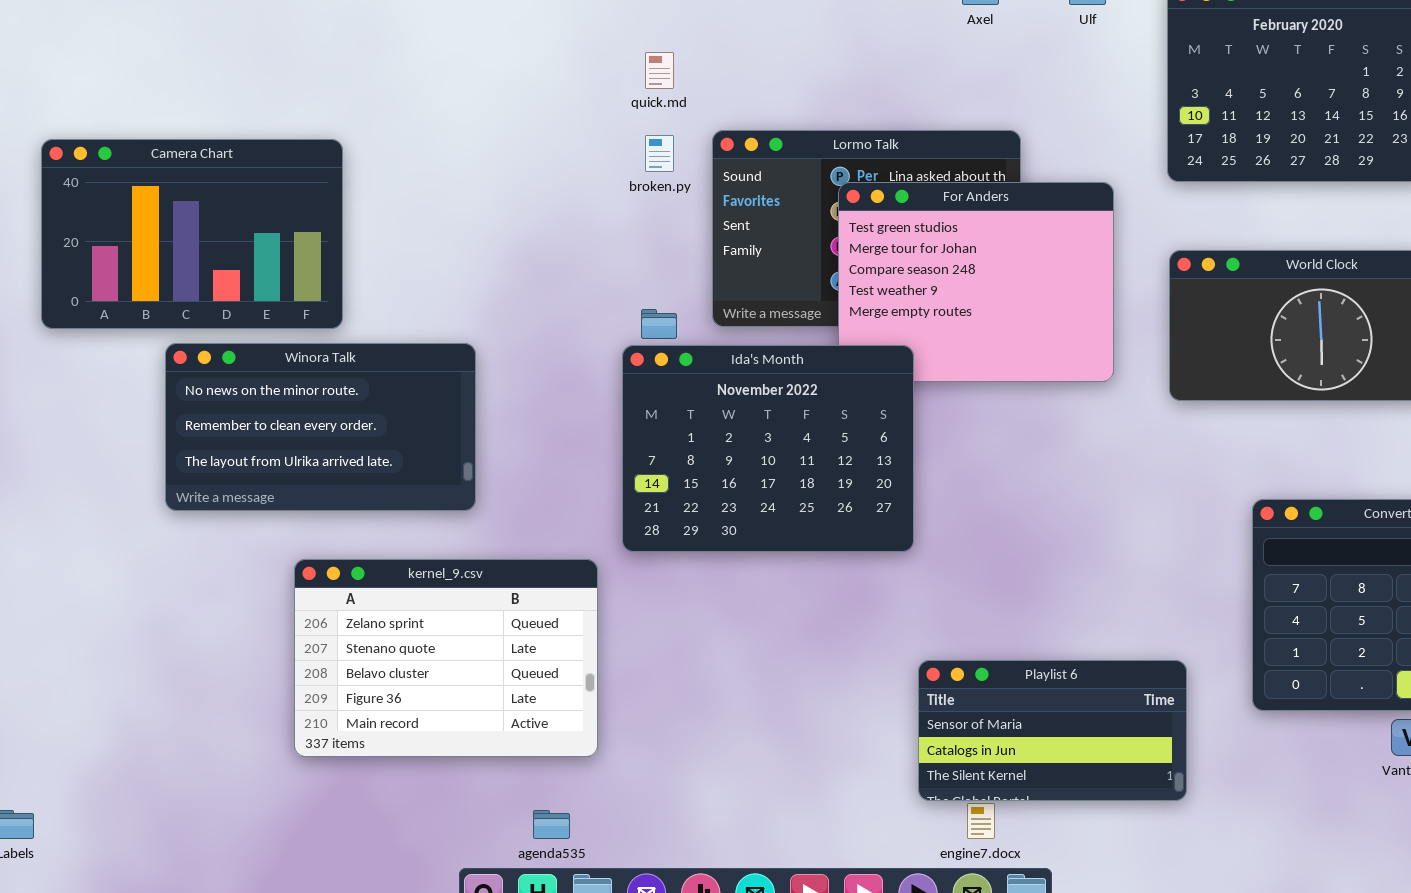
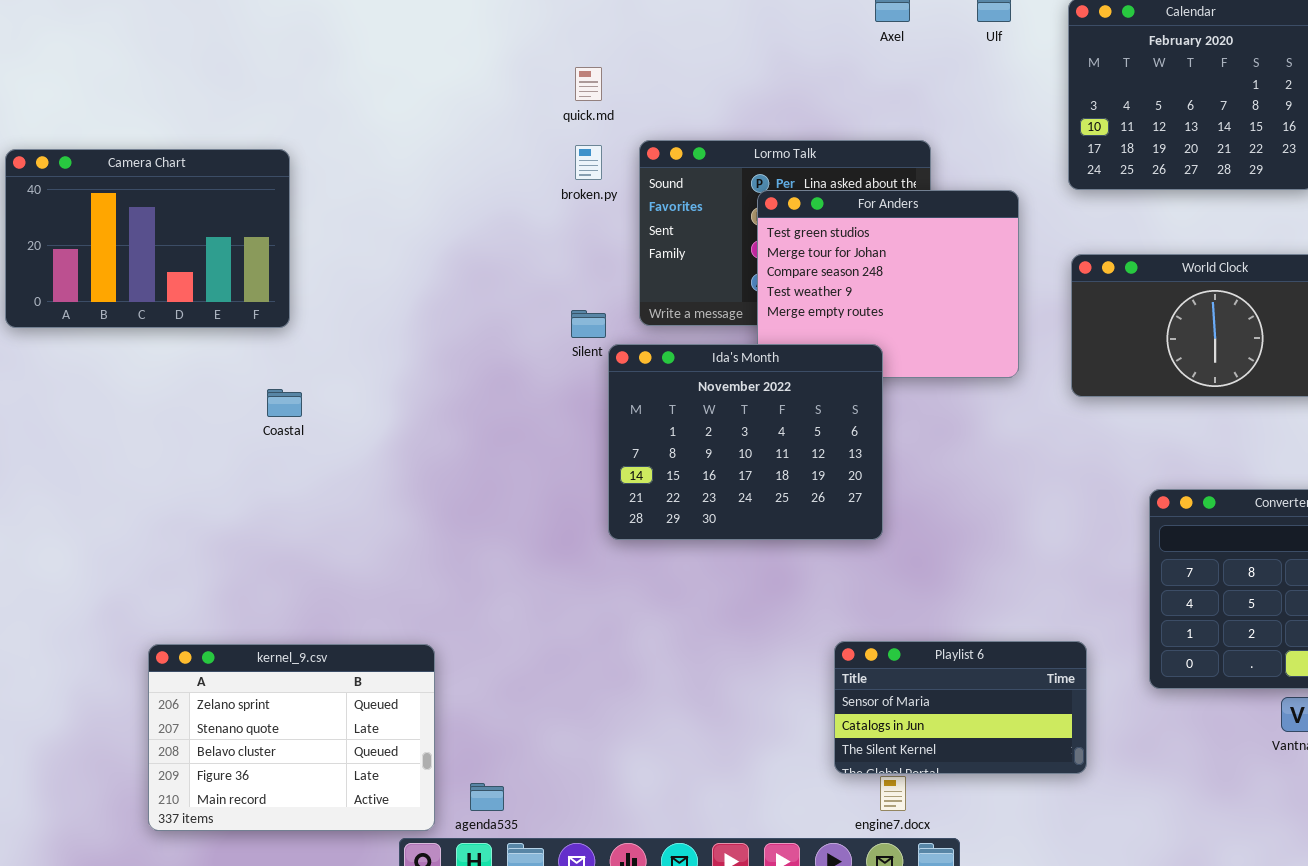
Winora Talk: [165,343,476,511] -> none, closed
Ida's Month: [622,345,914,552] -> [608,344,883,540], moved
kernel_9.csv: [294,559,598,757] -> [148,644,435,831], moved

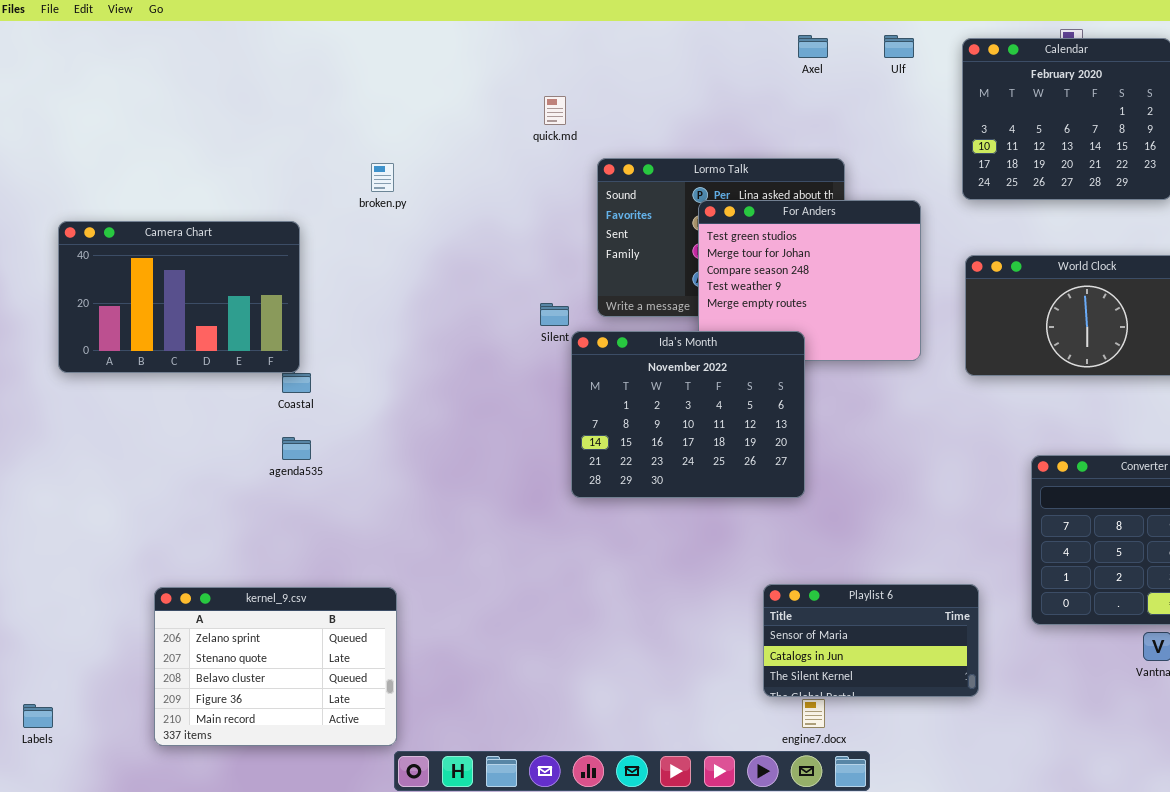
broken.py: [575,145,602,180] -> [371,163,394,192], moved
Camera Chart: [5,149,290,328] -> [58,221,300,373], moved
kernel_9.csv: [148,644,435,831] -> [154,587,397,746], moved
agenda535: [470,783,504,811] -> [282,437,311,460], moved

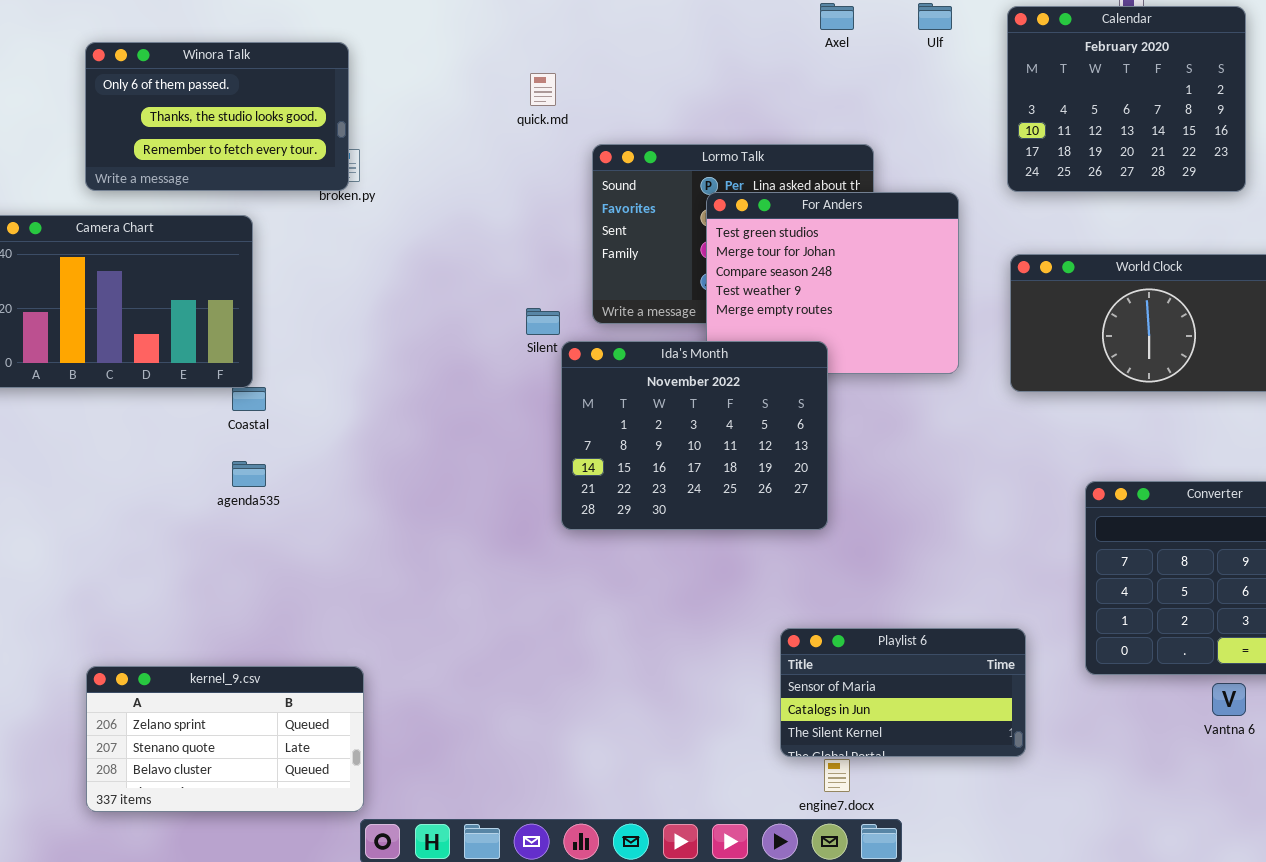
Winora Talk: none -> [85,42,349,191], opened
kernel_9.csv: [154,587,397,746] -> [86,666,364,812], resized

